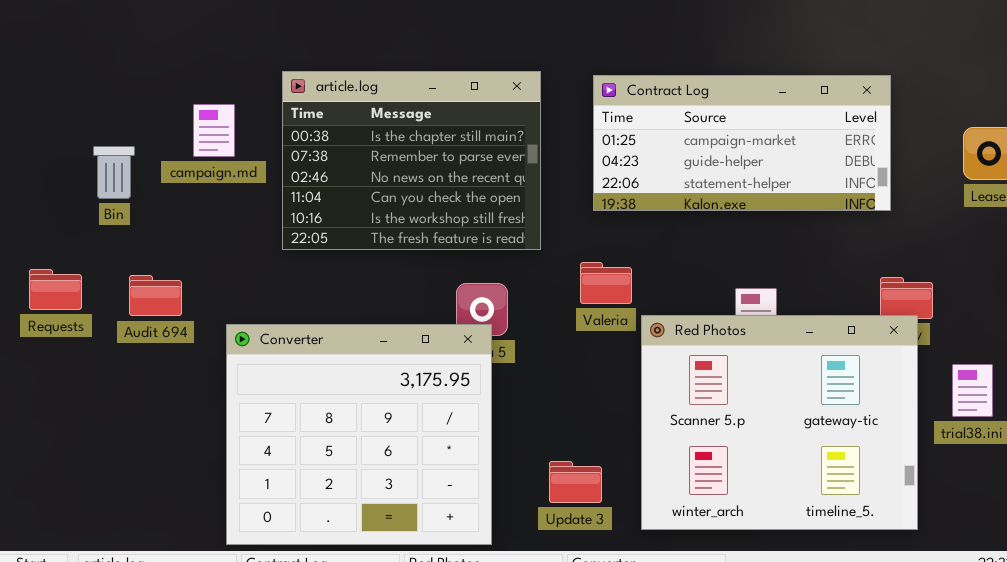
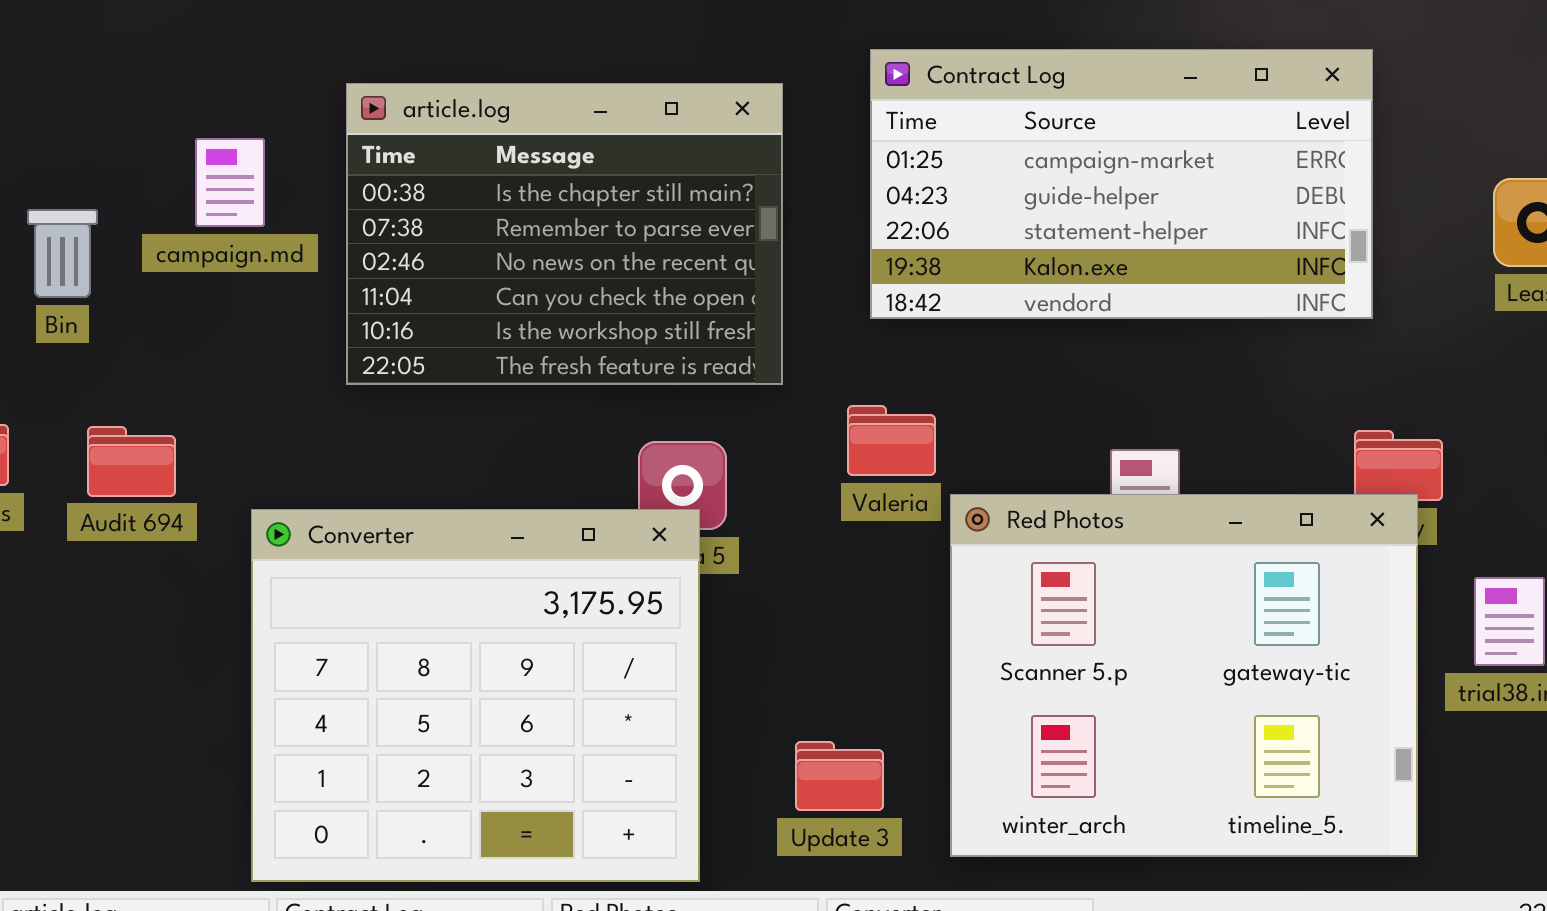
Contract Log: [593,75,891,211] -> [870,49,1373,319], resized

